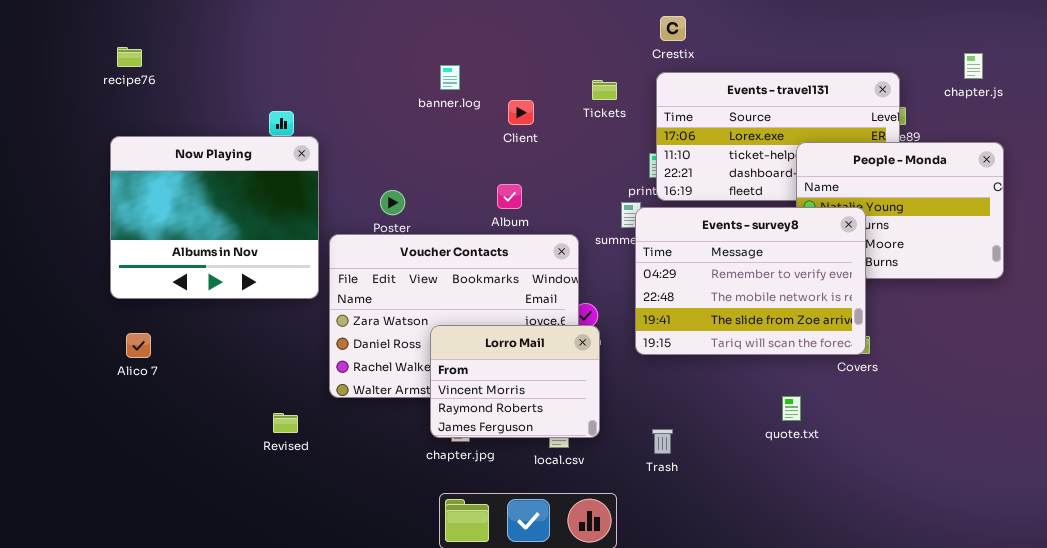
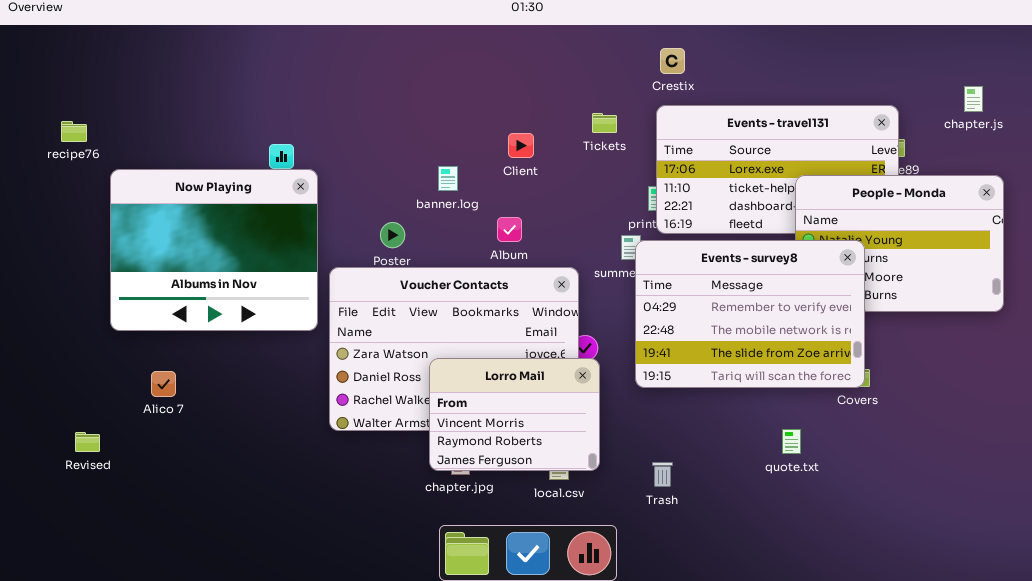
recipe76: [117,47,142,67] -> [61,121,87,142], moved
banner.log: [440,65,460,90] -> [438,166,458,191], moved
Alico 7: [126,333,151,358] -> [151,371,176,397], moved
Revised: [273,413,298,433] -> [75,432,100,452], moved

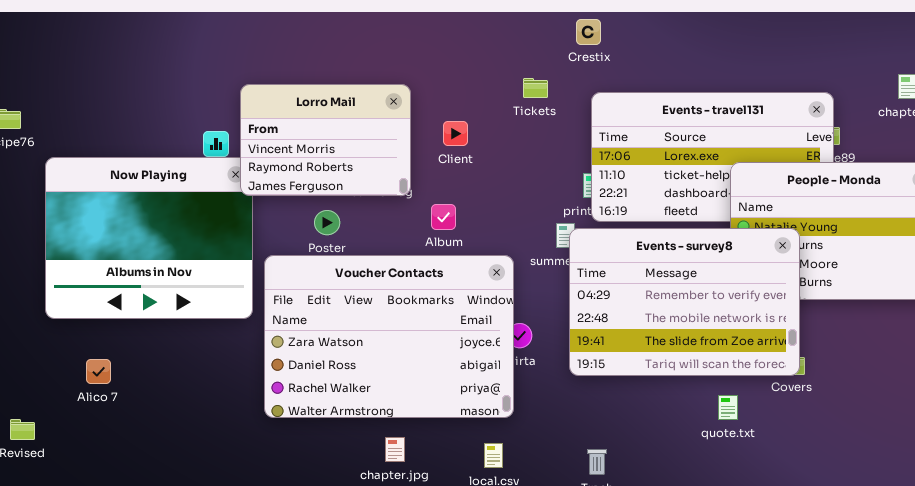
Crestix: [660,48,685,74] -> [576,19,601,45], moved
Tickets: [592,113,617,133] -> [523,78,548,98], moved
Lorro Mail: [429,358,600,471] -> [240,84,411,196], moved
quote.txt: [782,429,801,454] -> [718,395,738,420], moved

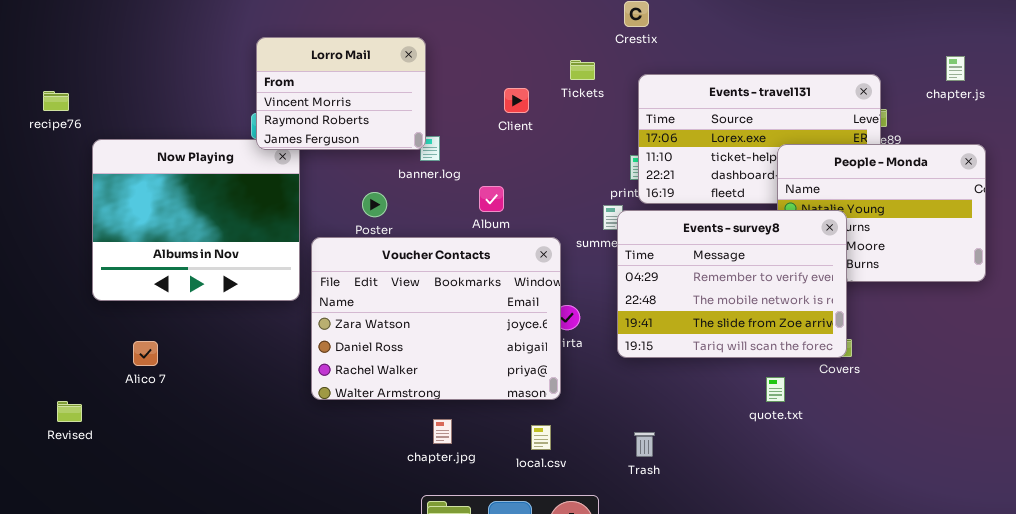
Lorro Mail: [240,84,411,196] -> [256,37,426,150], moved
Client: [443,121,468,146] -> [504,88,529,113], moved

